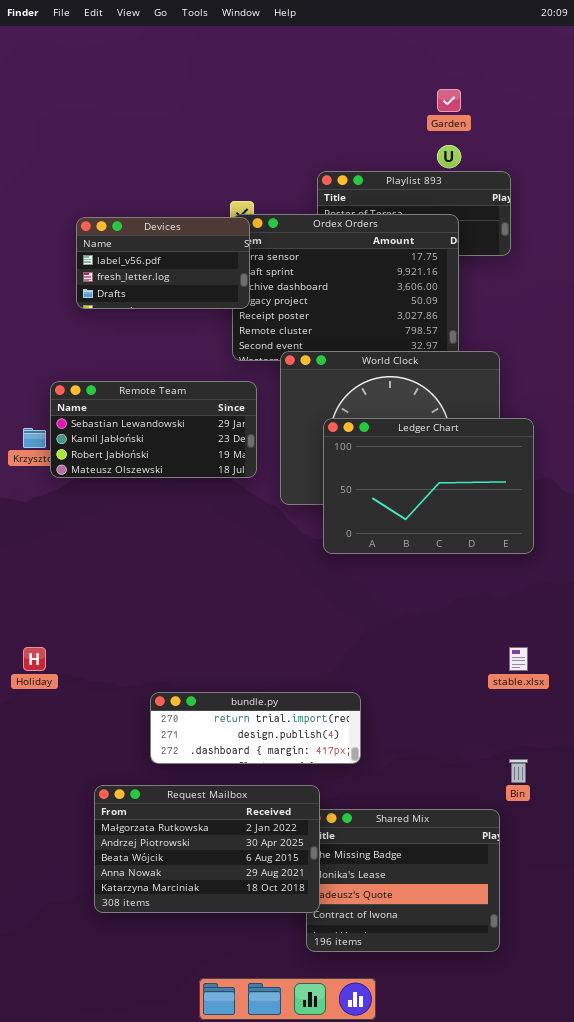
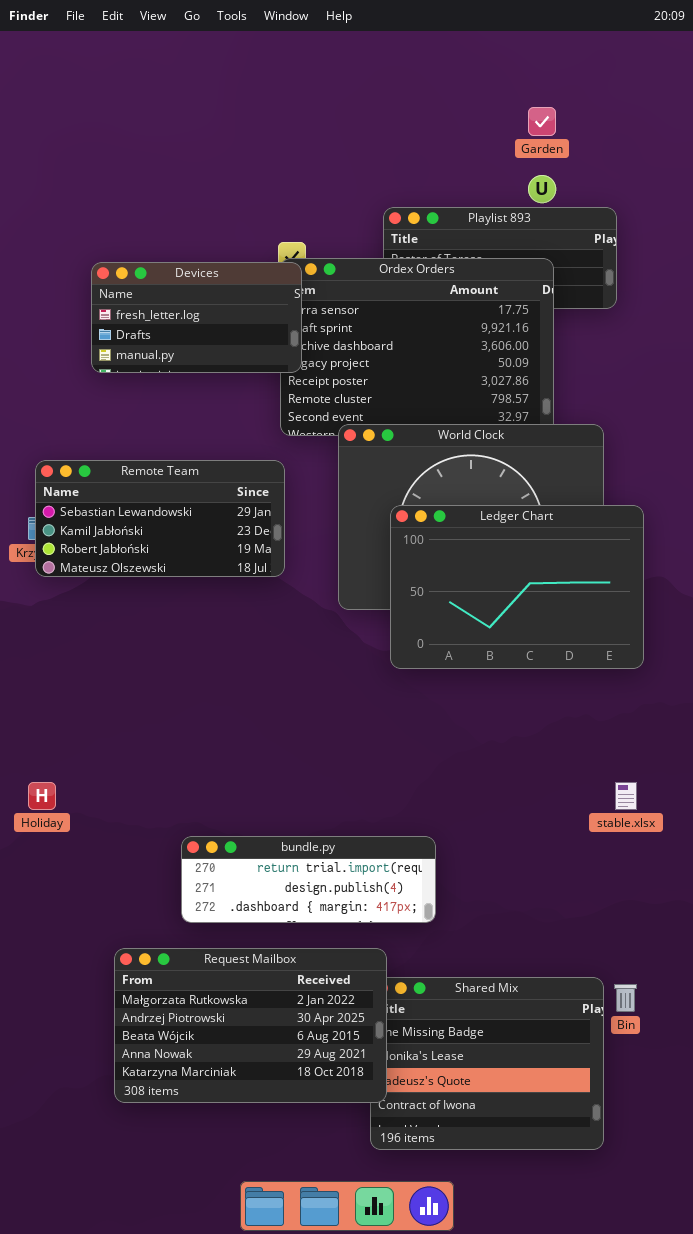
Devices: [76,217,250,309] -> [91,262,302,373], scrolled down 1 row
Remote Team: [50,381,257,478] -> [35,460,285,577], moved
Bin: [509,759,528,783] -> [614,984,637,1012], moved

